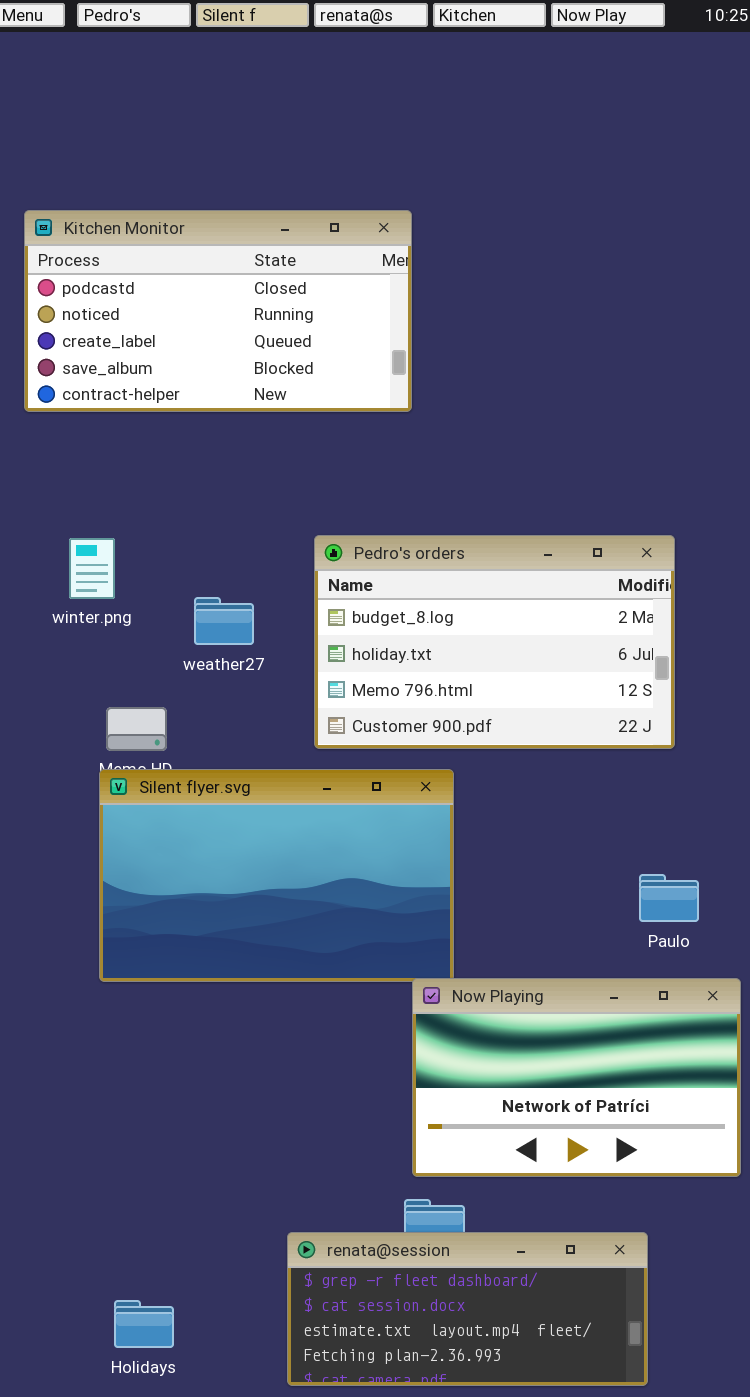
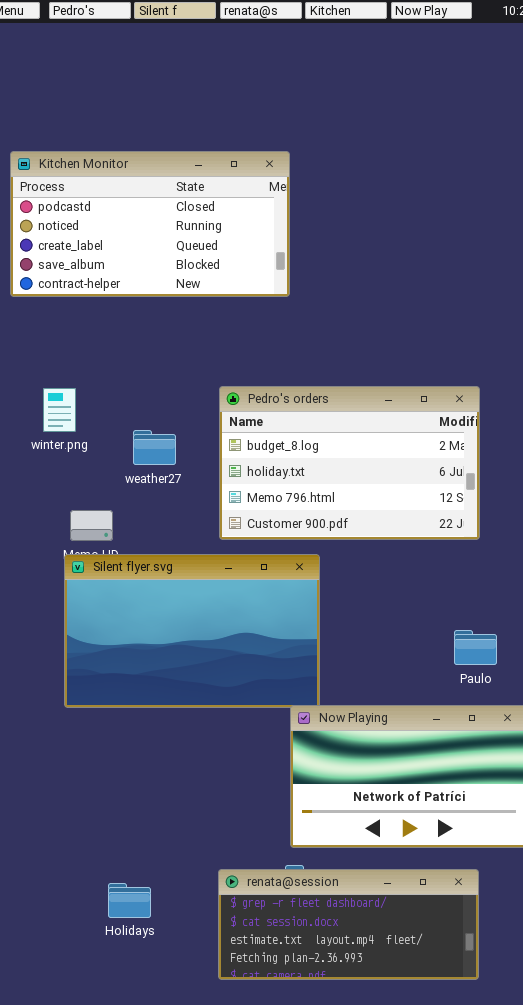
renata@session: [287,1232,648,1386] -> [218,869,479,980], moved
Holidays: [114,1300,174,1348] -> [108,883,151,918], moved

